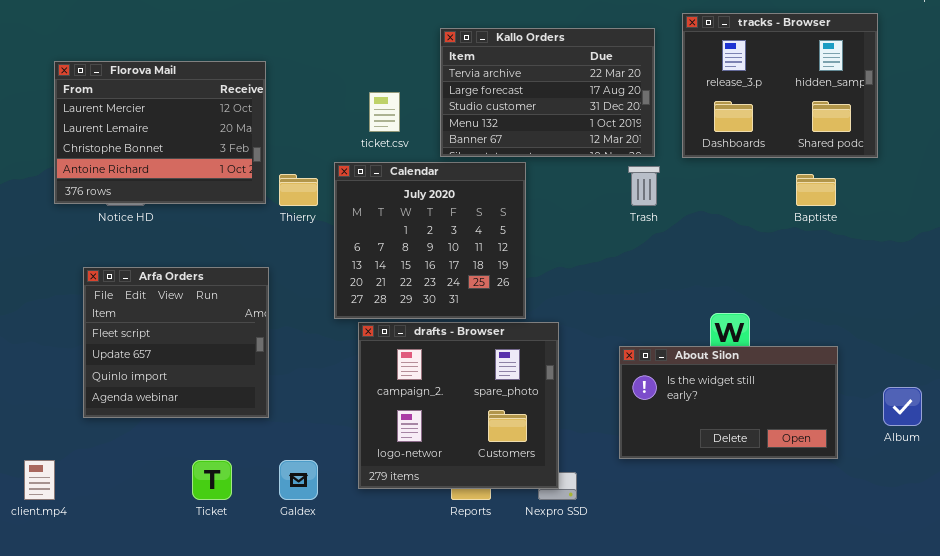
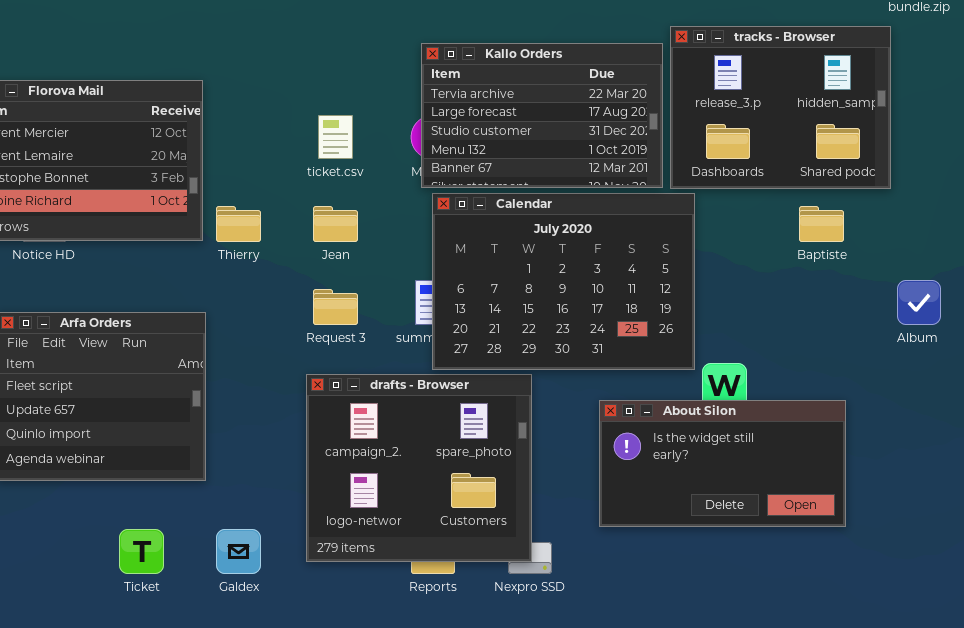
Kallo Orders: [440,28,655,157] -> [421,43,663,188], moved
Calendar: [334,162,526,319] -> [432,193,695,370], moved, resized
Album: [883,387,922,426] -> [897,280,941,325], moved

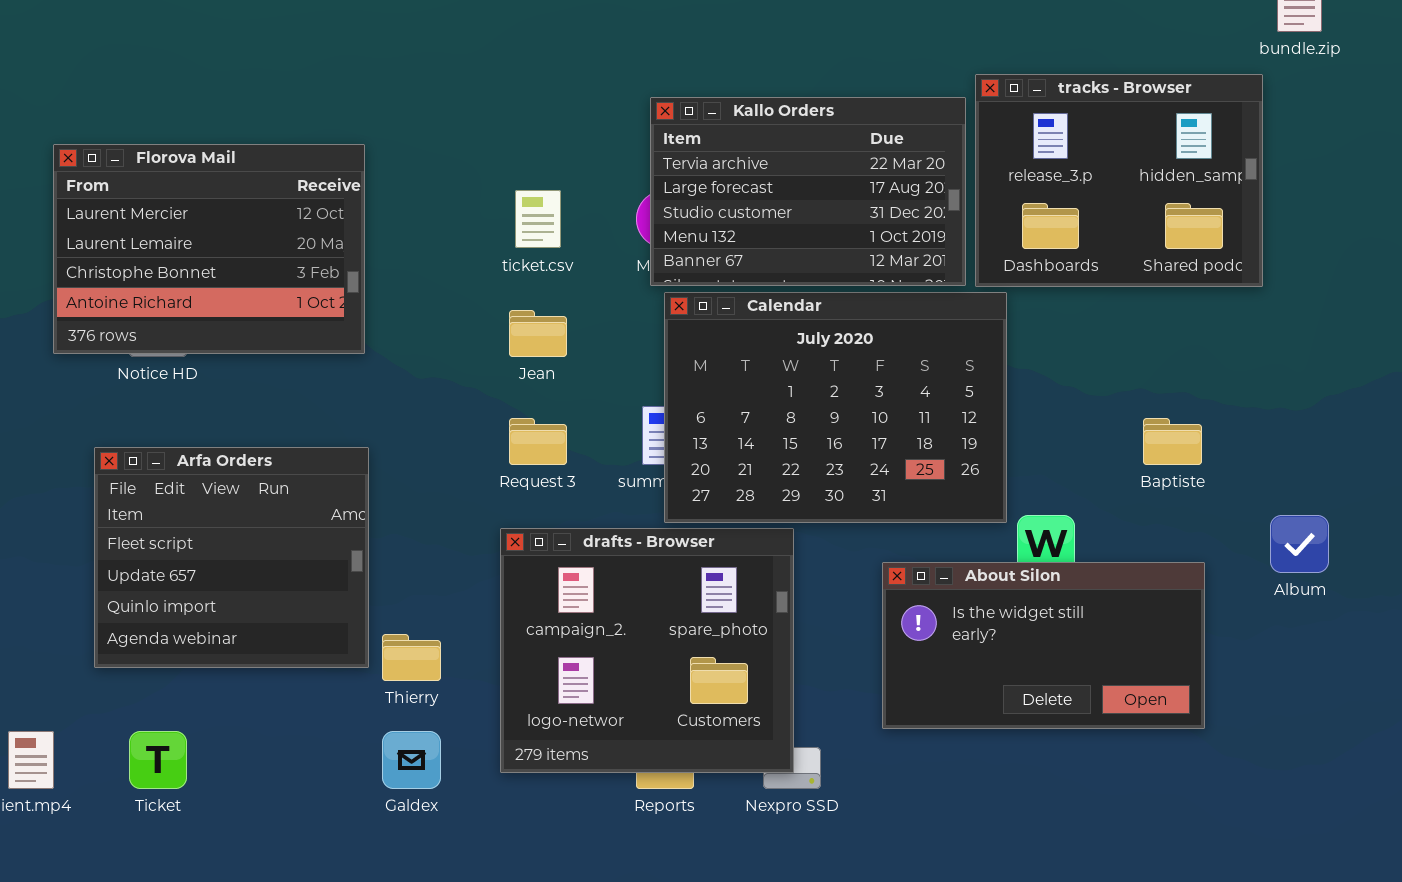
Thierry: [216,206,261,242] -> [382,634,441,681], moved
Baptiste: [799,206,844,242] -> [1143,418,1202,465], moved
Album: [897,280,941,325] -> [1270,515,1329,573], moved
Ticket: [119,529,164,574] -> [129,731,187,789], moved

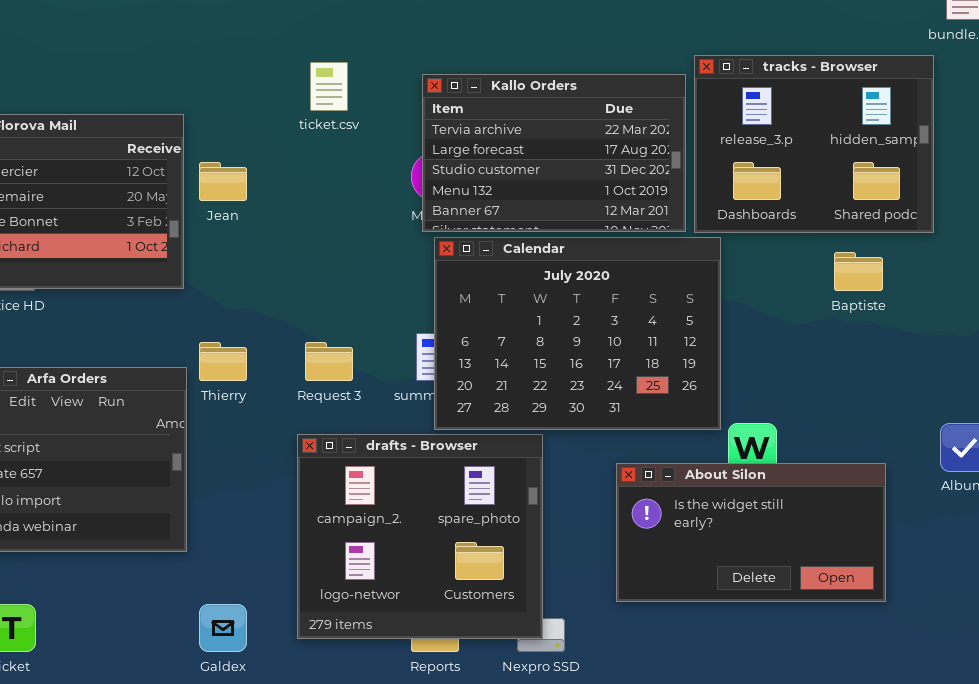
ticket.csv: [515,190,561,248] -> [310,62,348,111], moved
Jean: [509,310,567,357] -> [199,162,247,201], moved
Baptiste: [1143,418,1202,465] -> [834,252,883,291], moved
Thierry: [382,634,441,681] -> [199,342,247,381], moved

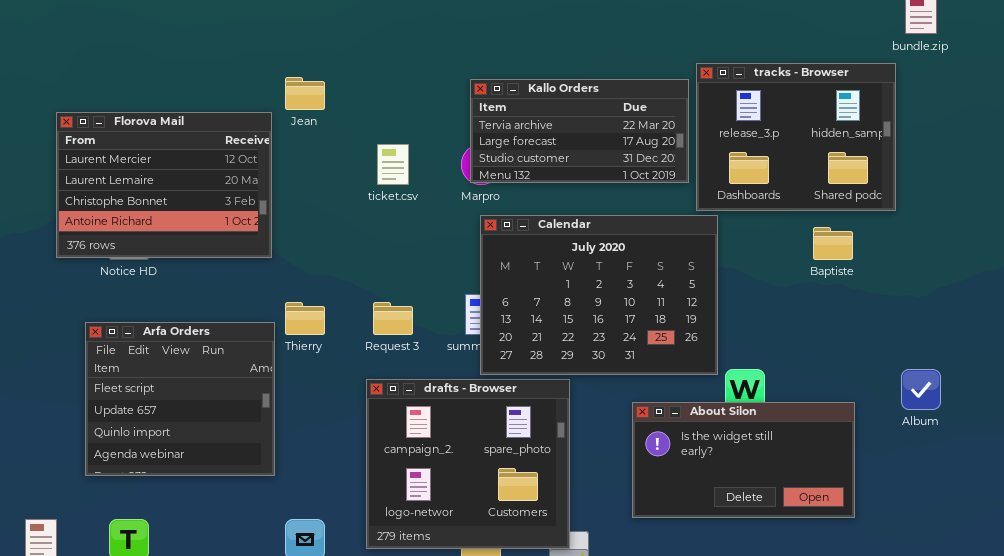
ticket.csv: [310,62,348,111] -> [377,144,409,185], moved
Kallo Orders: [422,74,686,232] -> [470,79,689,183], resized
Jean: [199,162,247,201] -> [285,77,325,110], moved

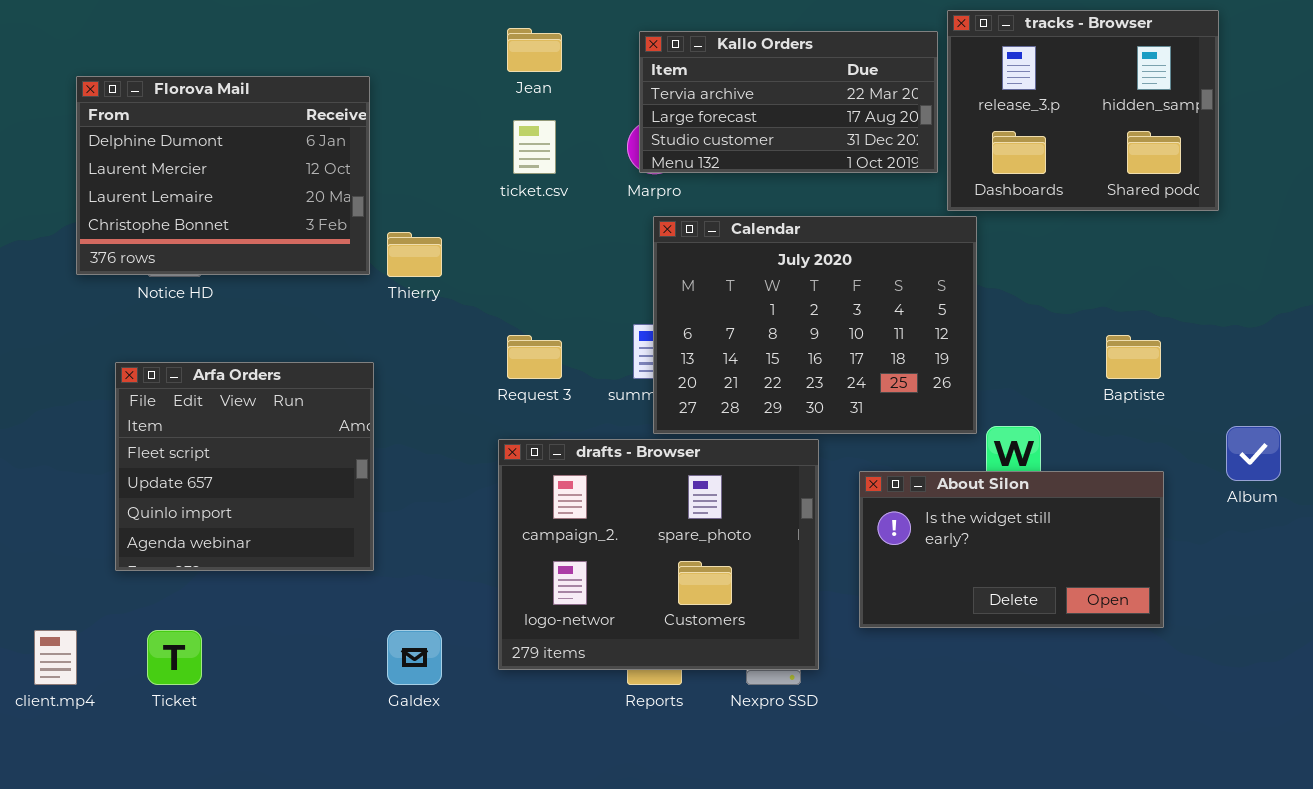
Jean: [285,77,325,110] -> [507,28,562,72], moved
Florova Mail: [56,112,272,258] -> [76,76,370,275], scrolled up 1 row
Baptiste: [813,227,853,260] -> [1106,335,1161,379], moved
Thierry: [285,302,325,335] -> [387,232,442,277], moved
drafts - Browser: [366,379,570,549] -> [498,439,819,670], resized

